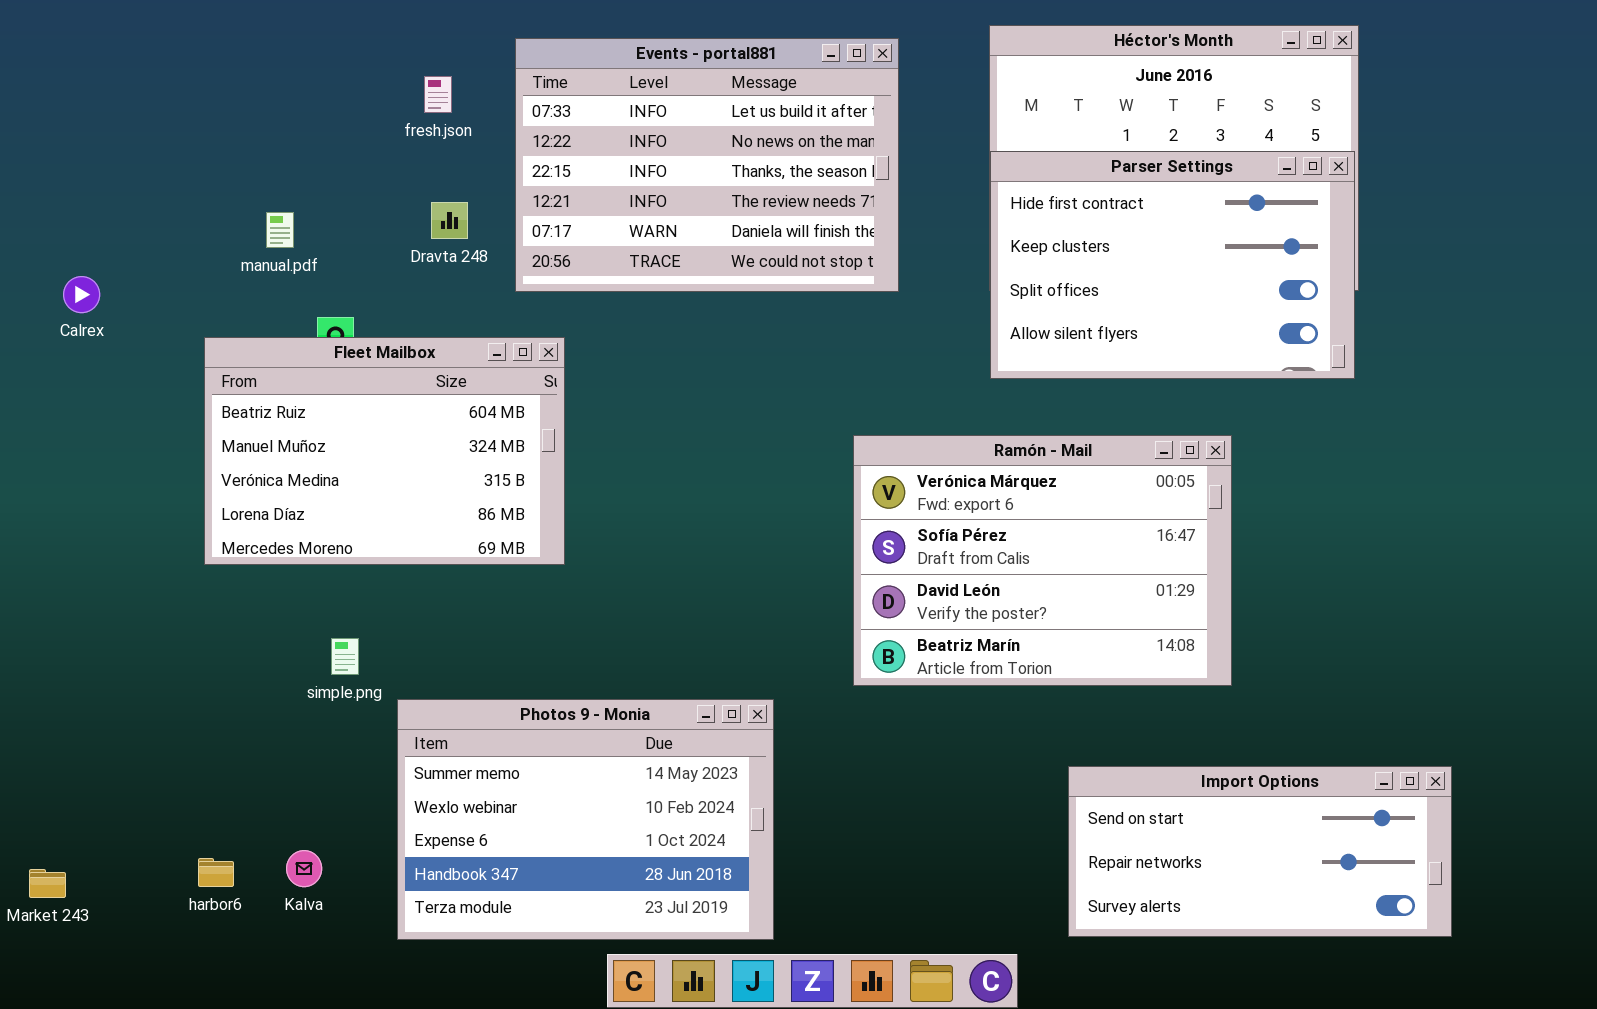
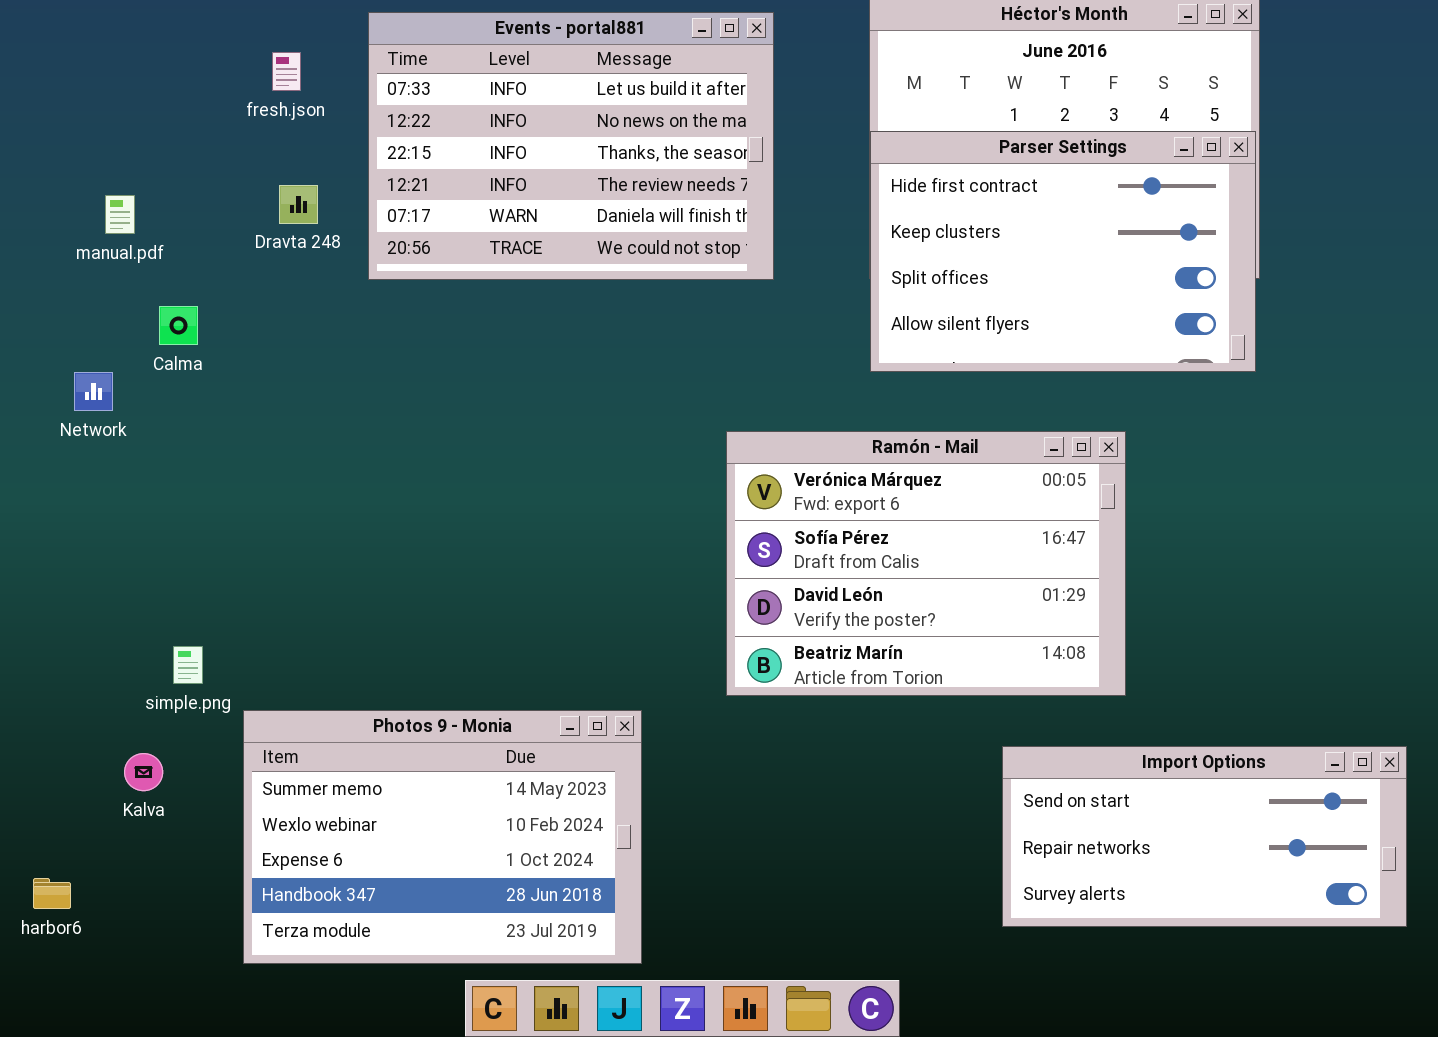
Fleet Mailbox: [204,337,565,565] -> none, closed
Import Options: [1068,766,1452,937] -> [1002,746,1407,927], moved
Kalva: [286,850,322,887] -> [124,753,163,791], moved

